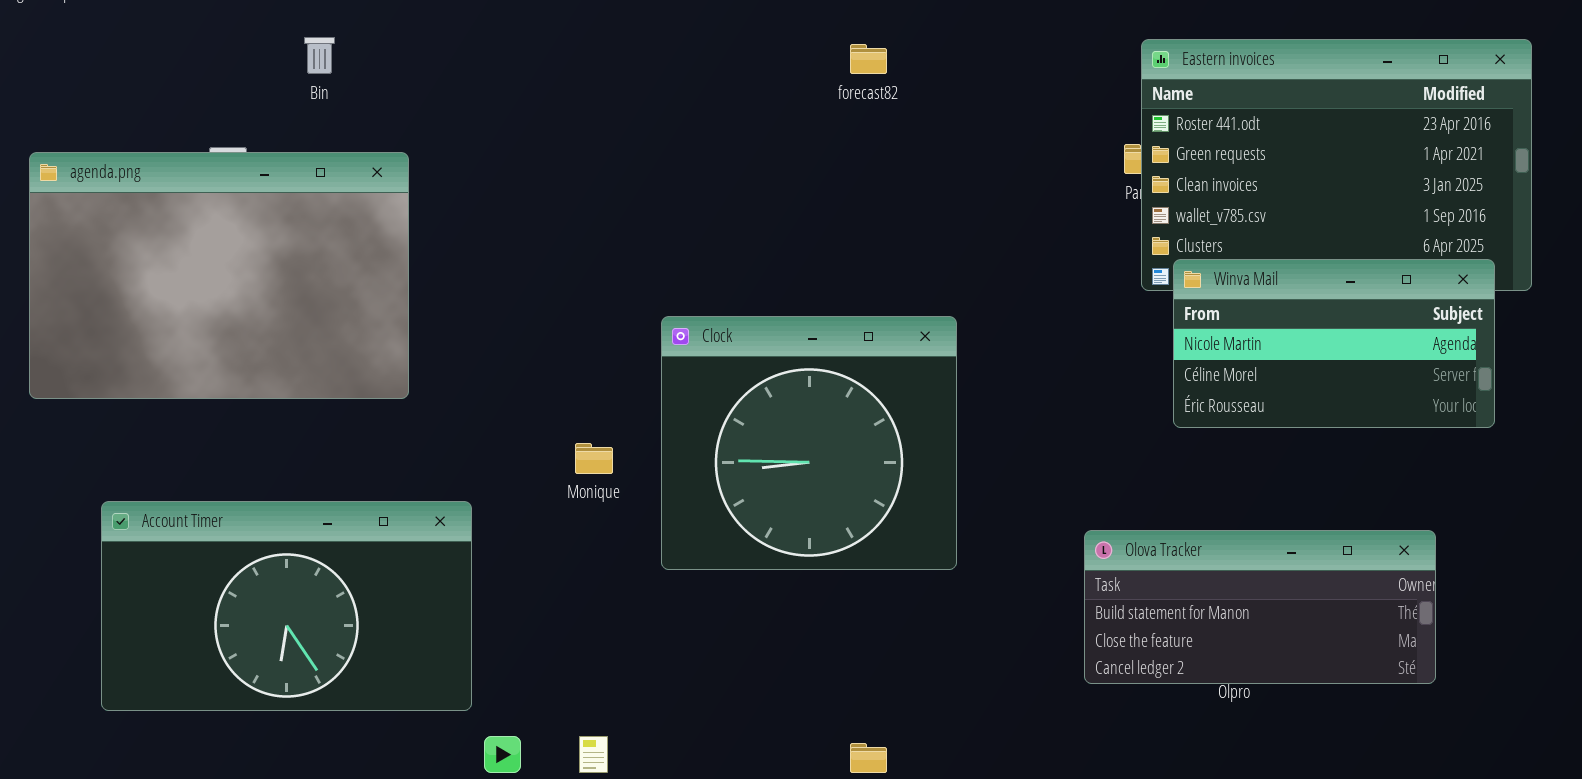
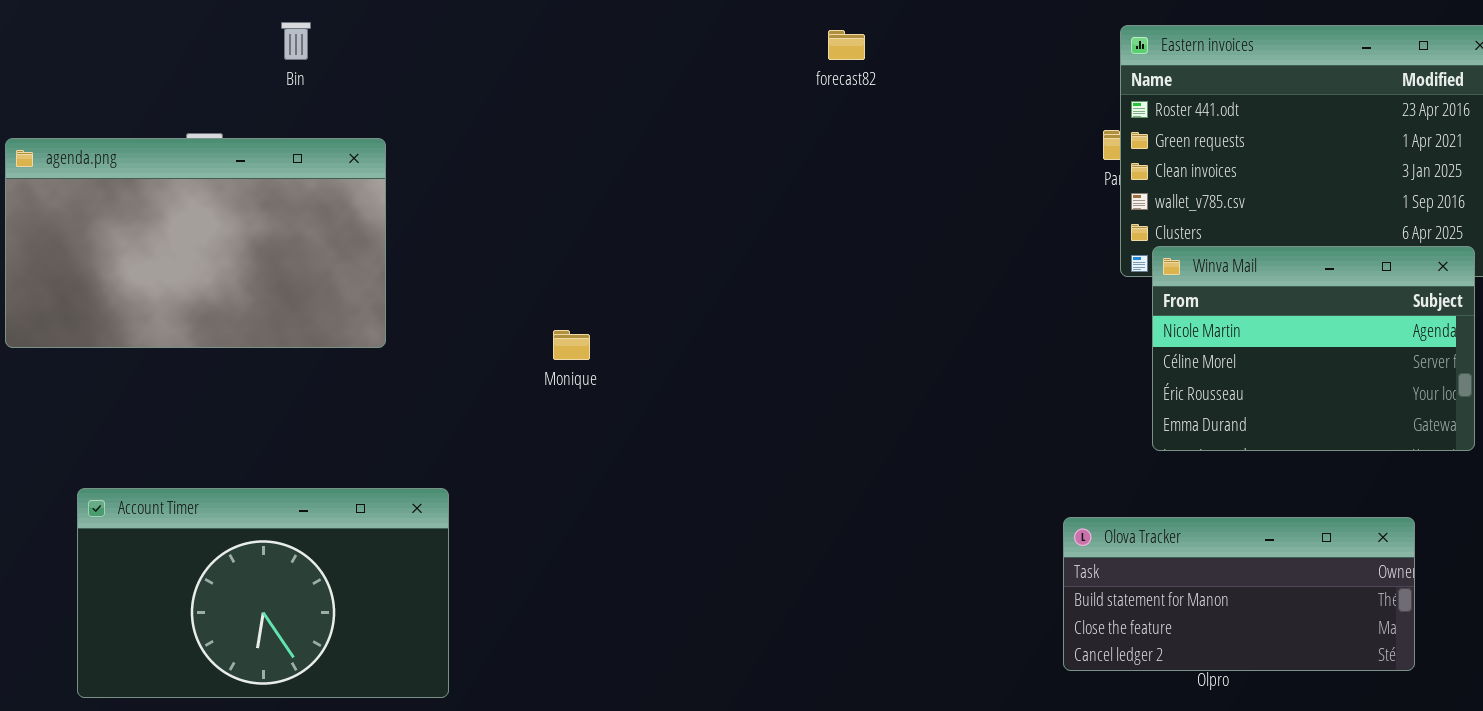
agenda.png: [29,152,409,399] -> [5,138,386,348], resized
Winva Mail: [1173,259,1495,428] -> [1152,246,1475,451], resized
Clock: [661,316,957,570] -> none, closed
Monique: [575,443,613,474] -> [553,330,590,360], moved

